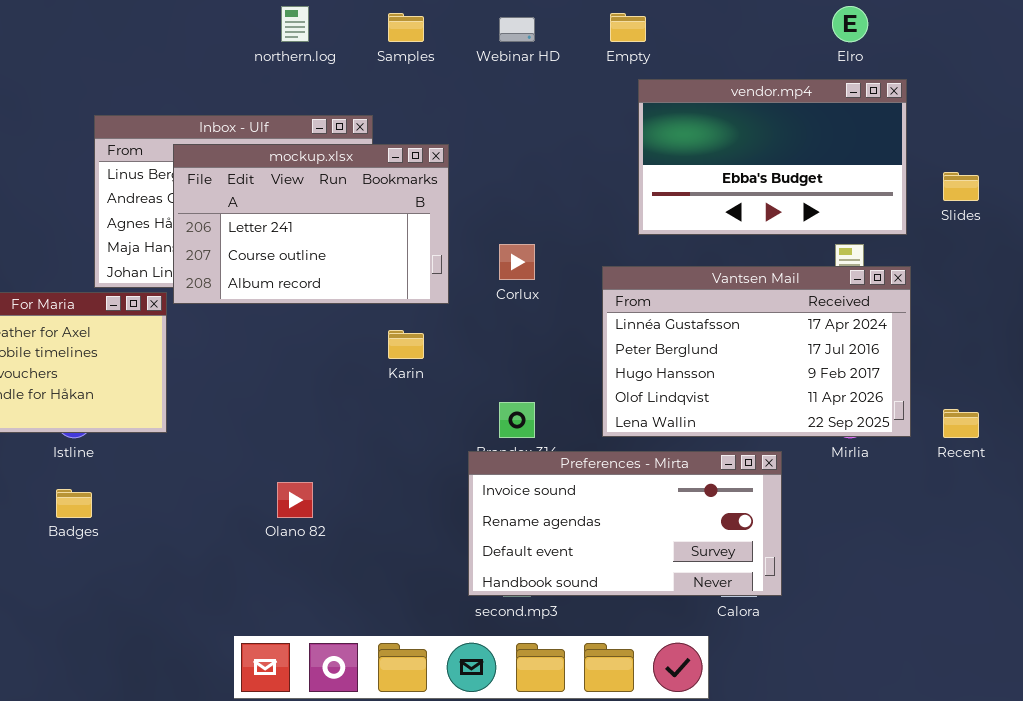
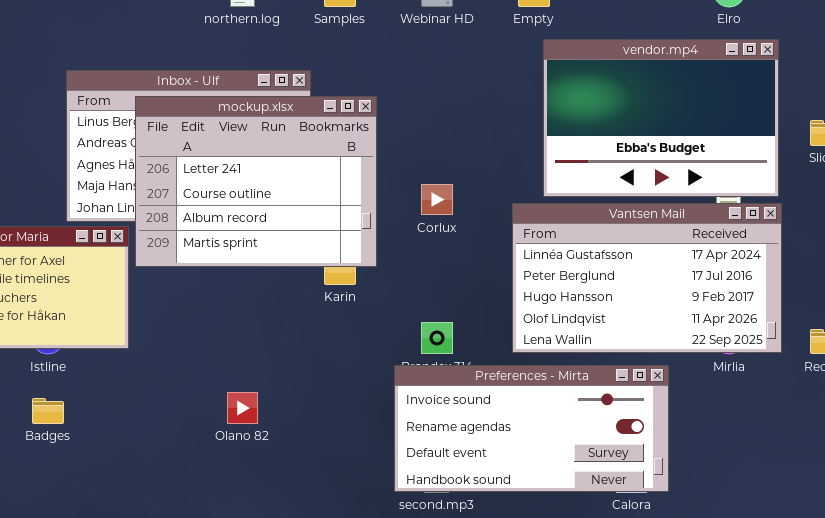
vendor.mp4: [638,79,907,235] -> [543,39,779,197], resized
mockup.xlsx: [173,144,449,304] -> [135,96,377,267], resized

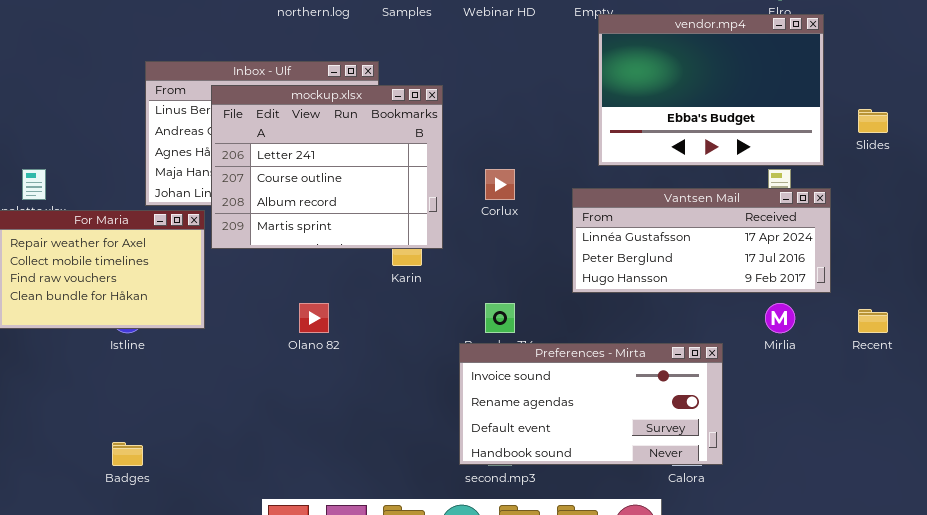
vendor.mp4: [543,39,779,197] -> [598,14,824,166], moved
Vantsen Mail: [512,203,782,353] -> [572,188,831,293], resized
Olano 82: [227,392,258,424] -> [299,303,329,333], moved
Badges: [32,398,64,424] -> [112,442,143,466], moved

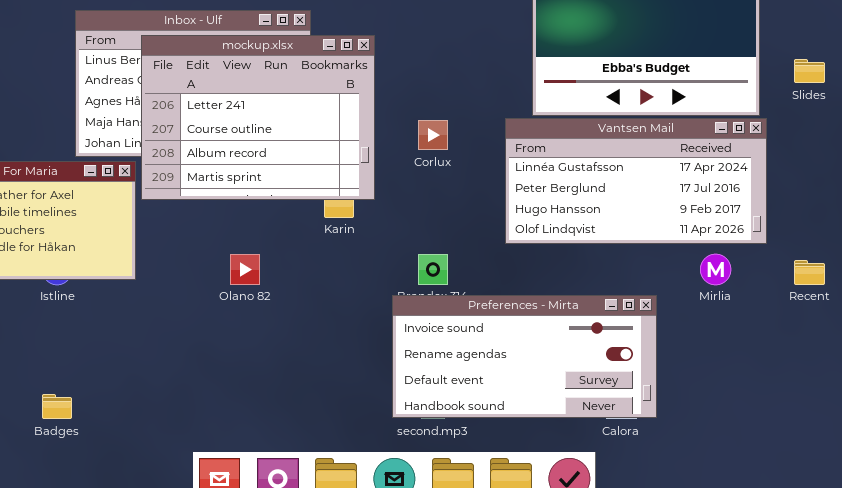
Vantsen Mail: [572,188,831,293] -> [505,118,767,244], resized

